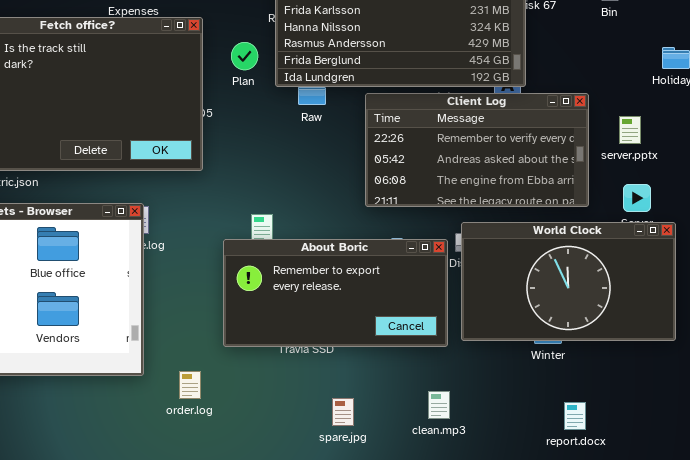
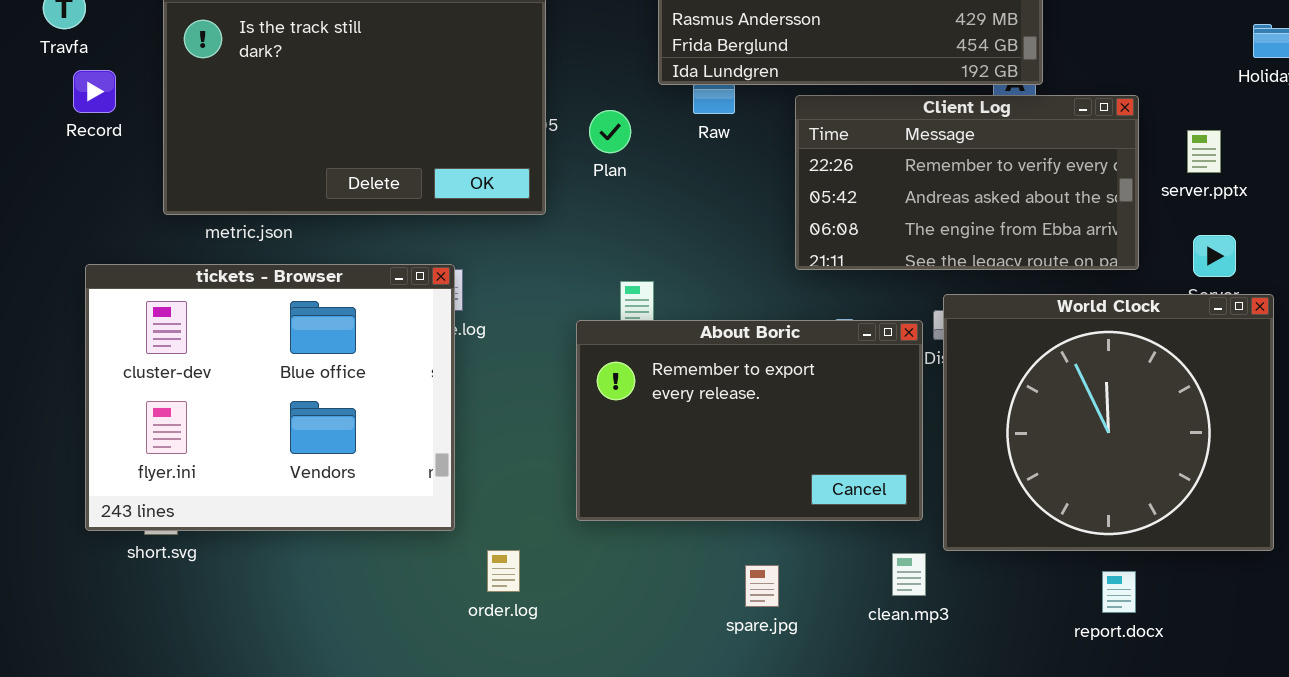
Plan: [231,42,258,70] -> [589,110,631,153], moved
World Clock: [461,222,676,341] -> [943,294,1274,551], resized
About Boric: [223,239,448,347] -> [576,320,923,521], resized
order.log: [179,371,201,399] -> [487,550,520,592], moved

